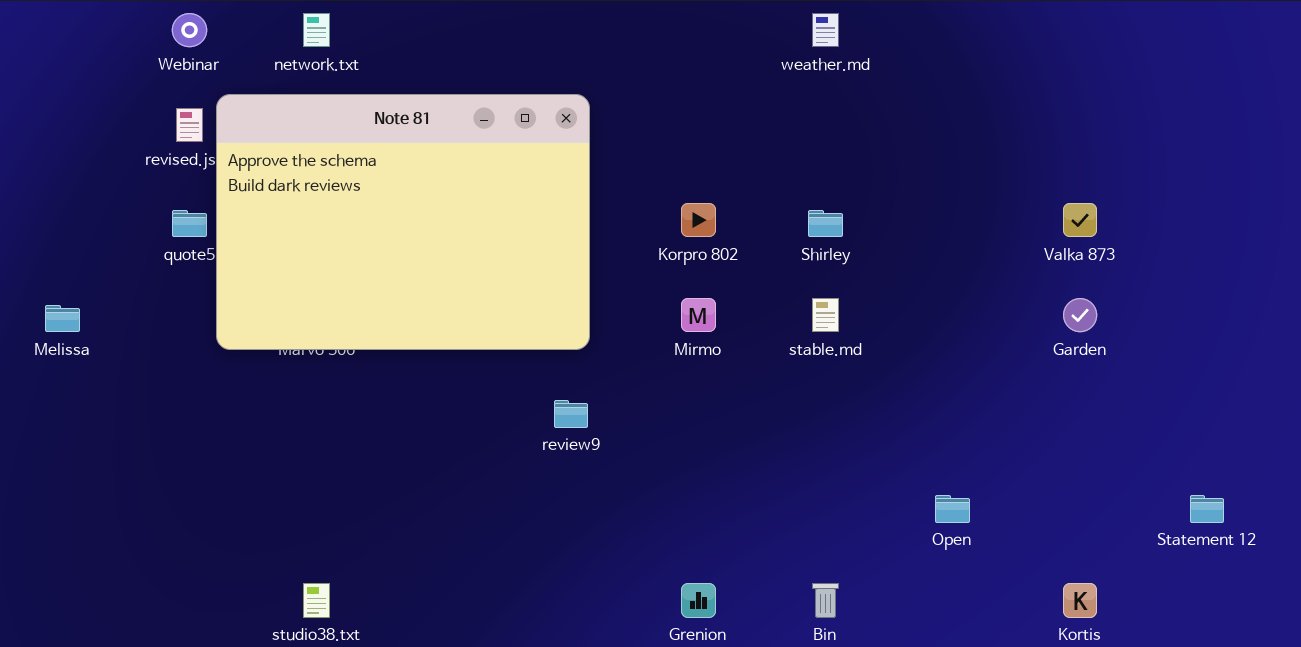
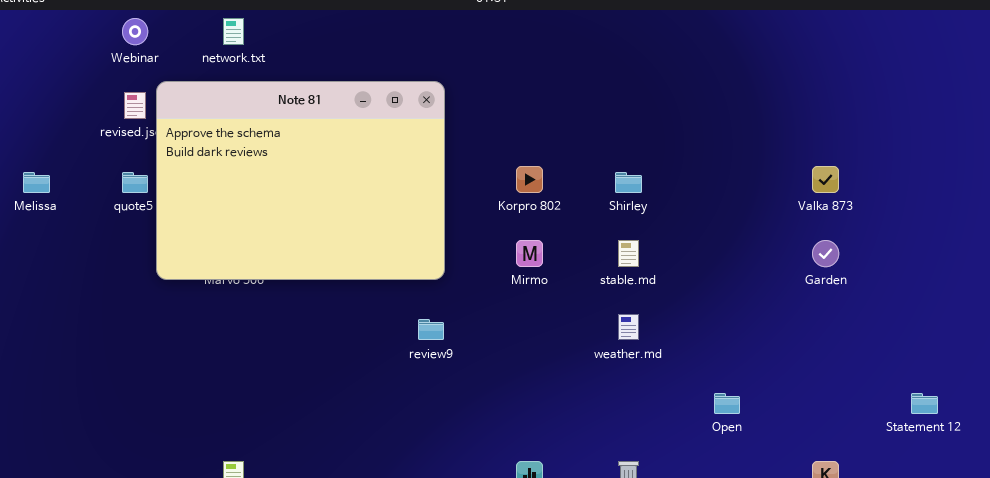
weather.md: [812,13,839,47] -> [618,314,639,340], moved
Melissa: [45,305,80,332] -> [23,172,50,193], moved

